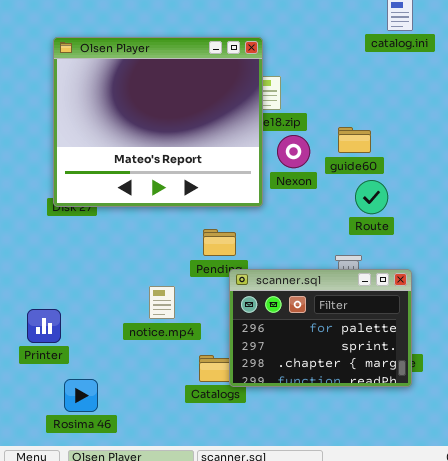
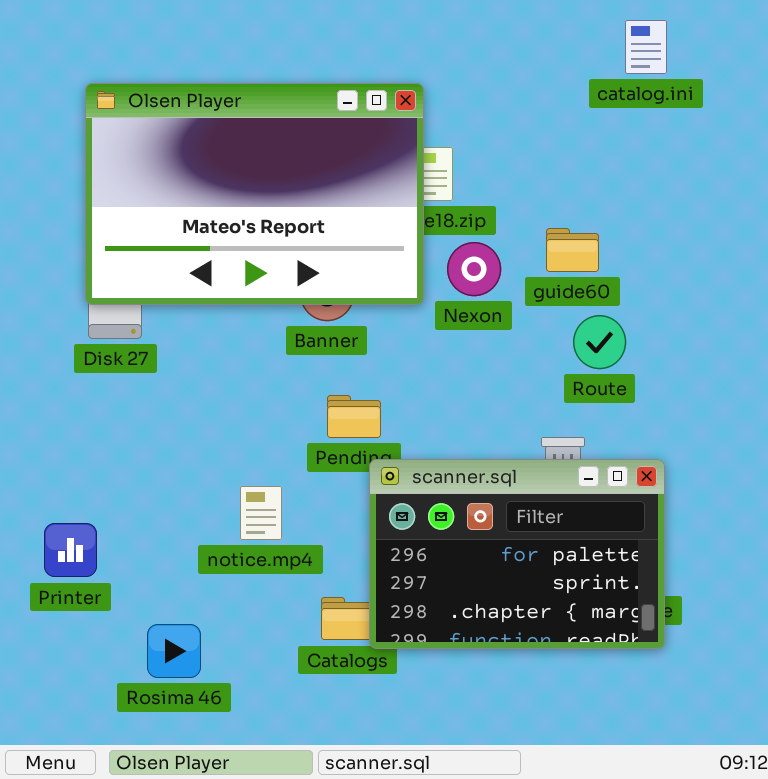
Olsen Player: [53,37,263,207] -> [85,83,424,305], resized
Rosima 46: [64,379,98,412] -> [147,624,201,678], moved

